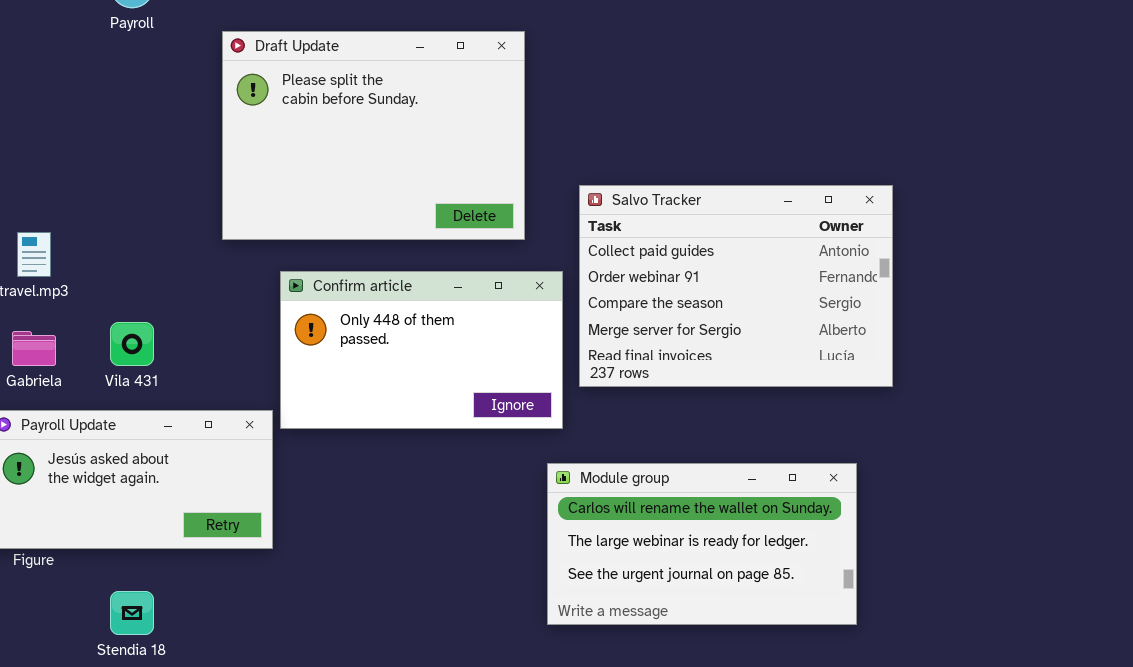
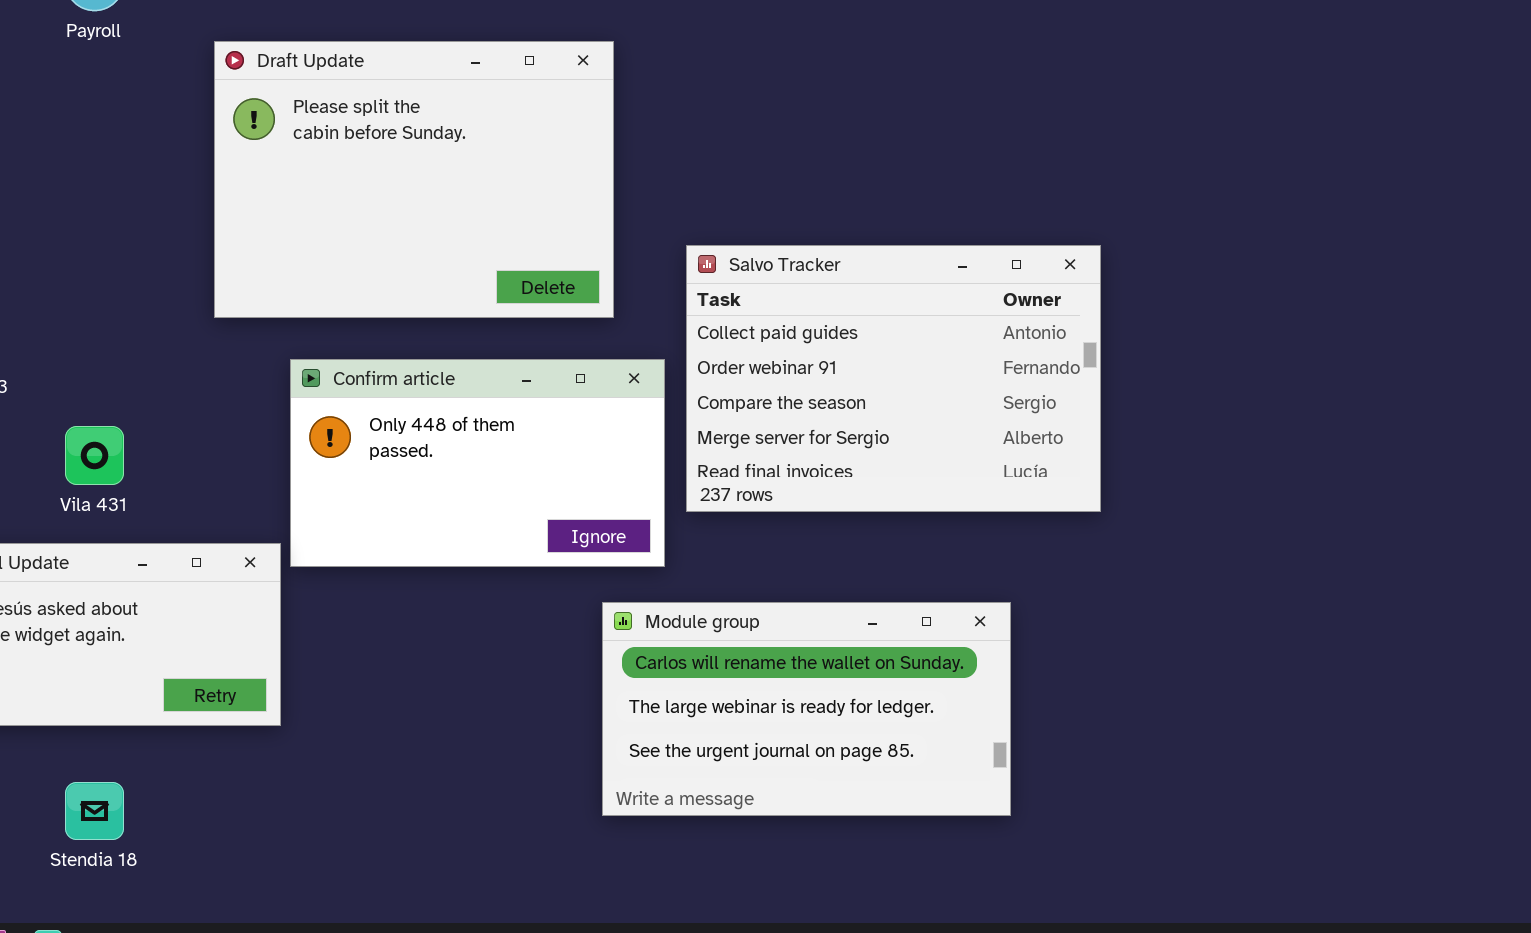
Module group: [547,463,857,625] -> [602,602,1011,816], moved

